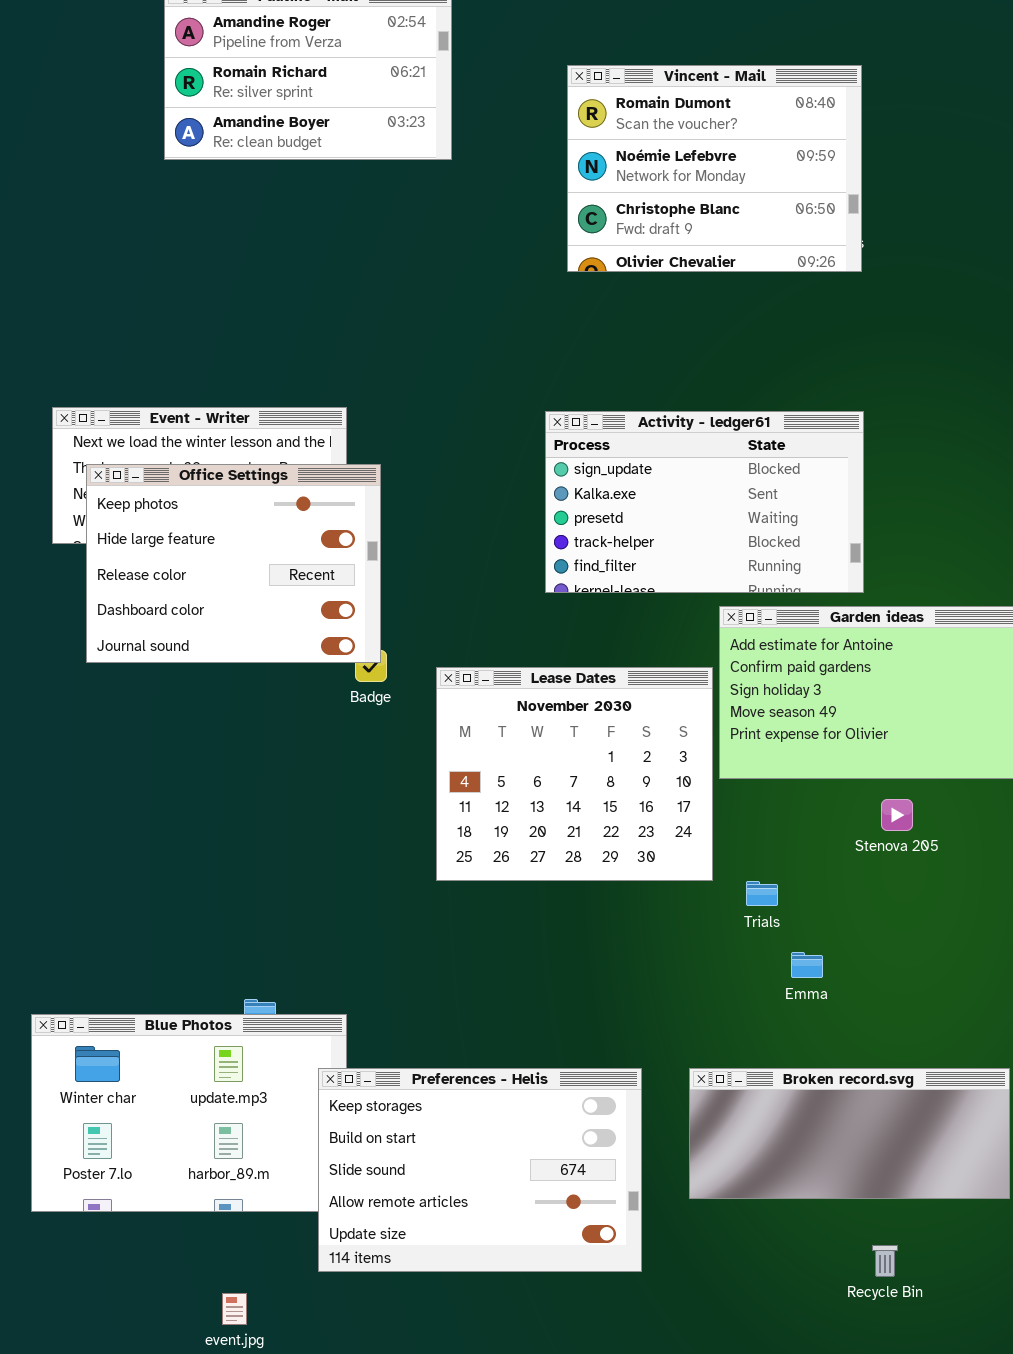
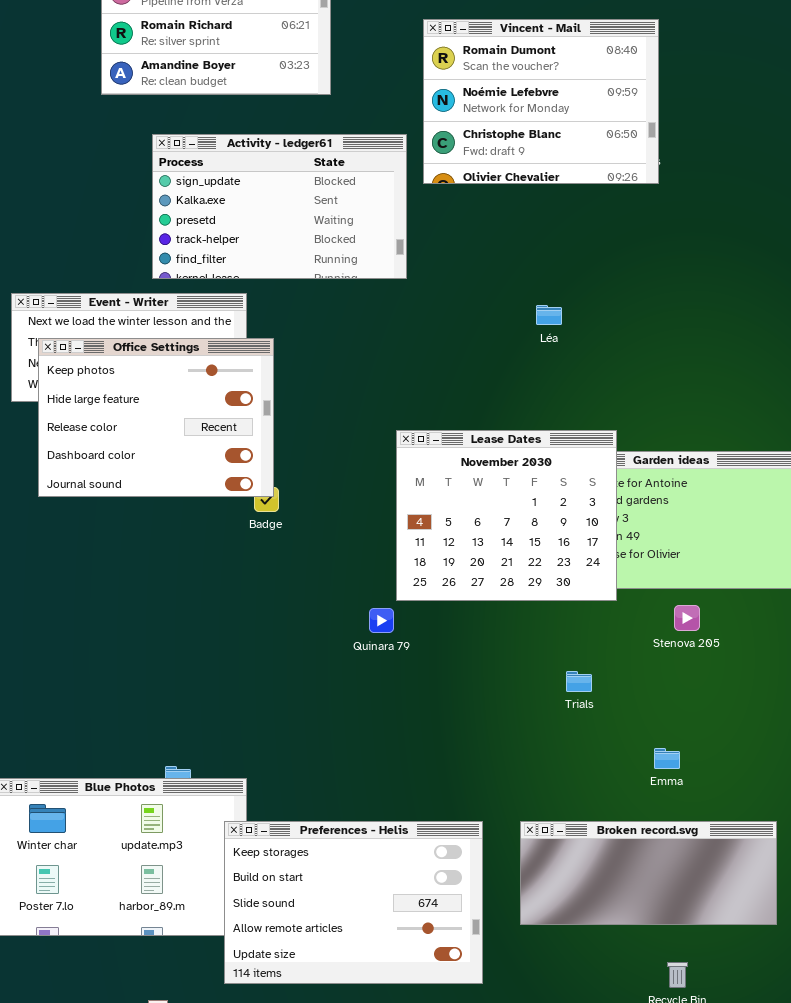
Activity - ledger61: [545,411,864,593] -> [152,134,407,279], moved
Lease Dates: [436,667,713,881] -> [396,430,617,601], moved
Emma: [791,952,823,978] -> [654,748,680,769], moved

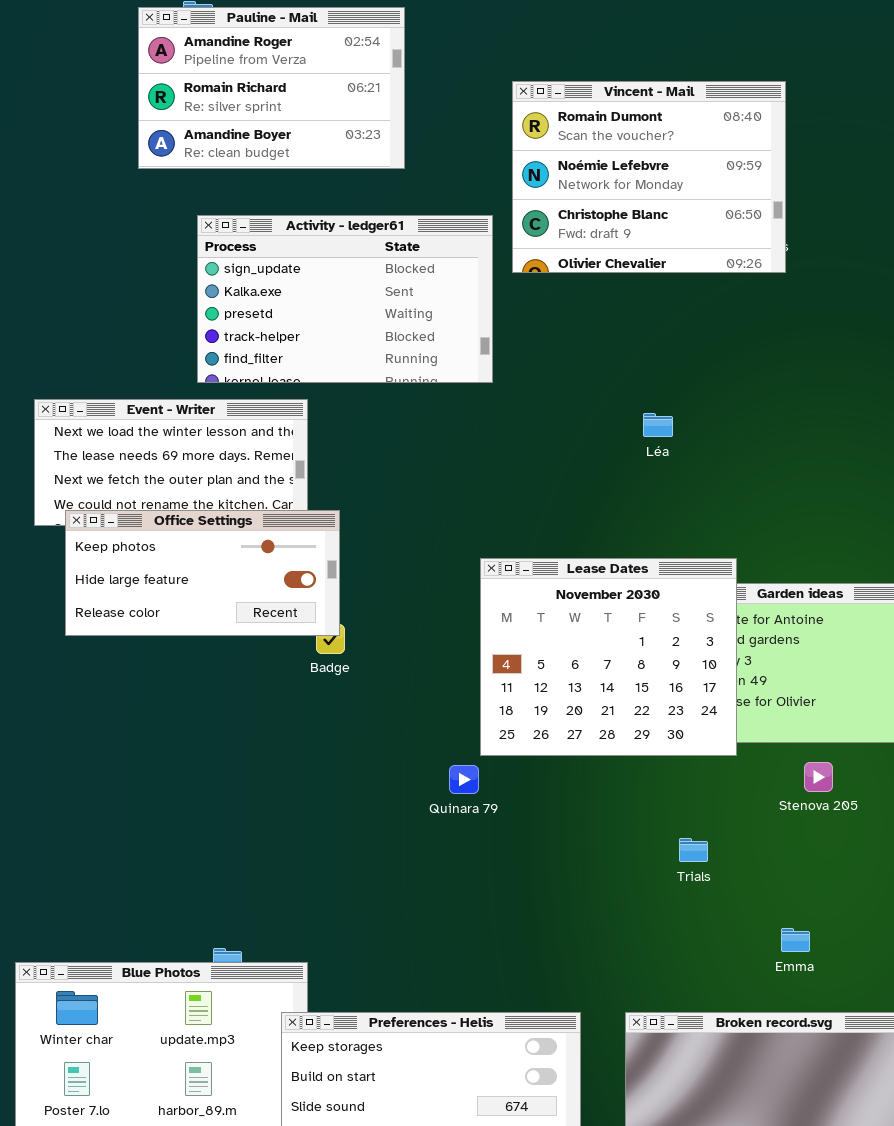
Office Settings: [38,338,274,497] -> [65,510,340,636], resized

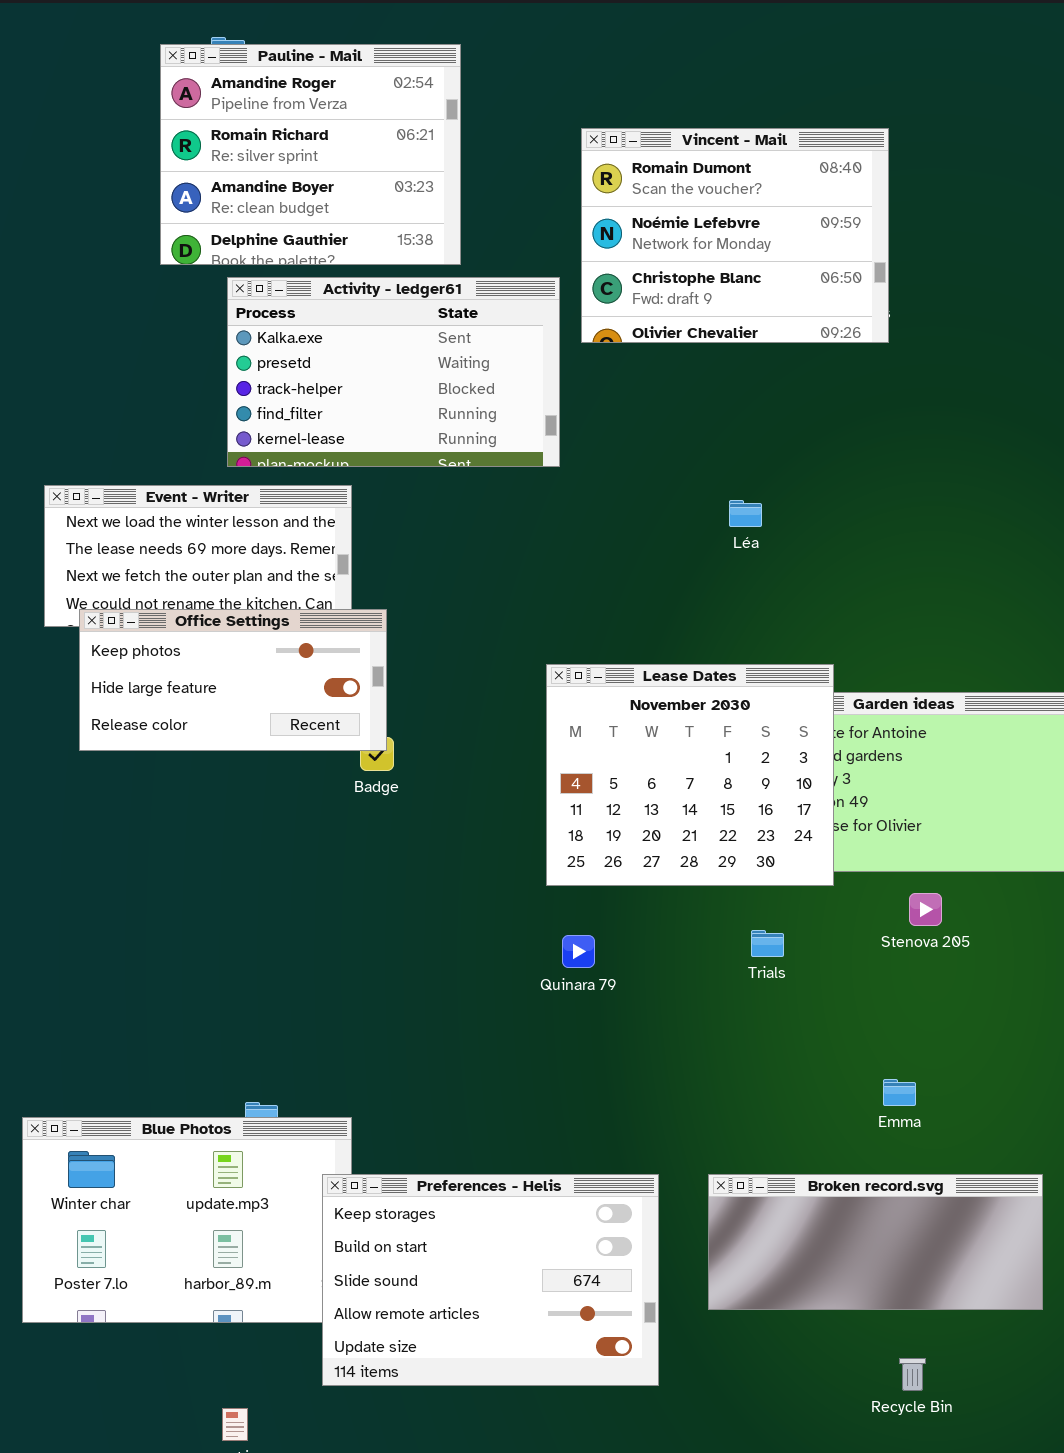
Pauline - Mail: [138,7,405,169] -> [160,44,461,265], resized
Activity - ledger61: [197,215,493,383] -> [227,277,560,467], scrolled down 1 row
Quinara 79: [449,765,479,794] -> [562,935,595,968], moved
Trials: [679,838,708,862] -> [751,930,784,957], moved

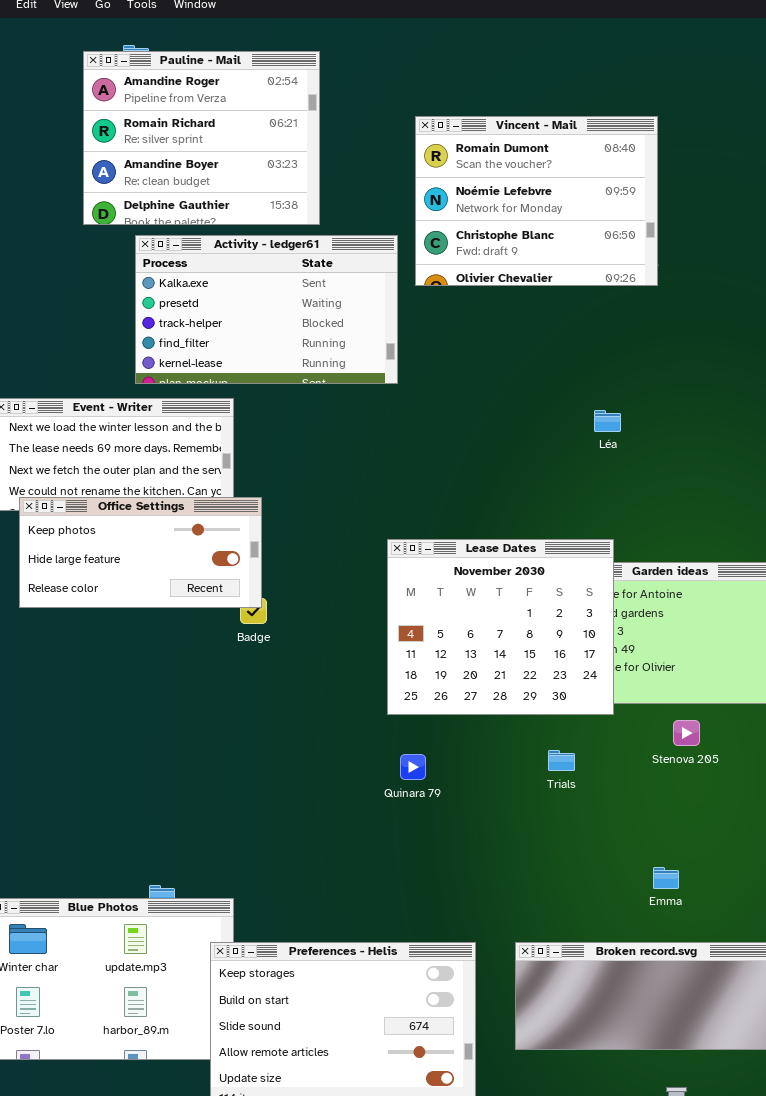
Léa: [729,500,762,527] -> [594,410,621,432], moved

